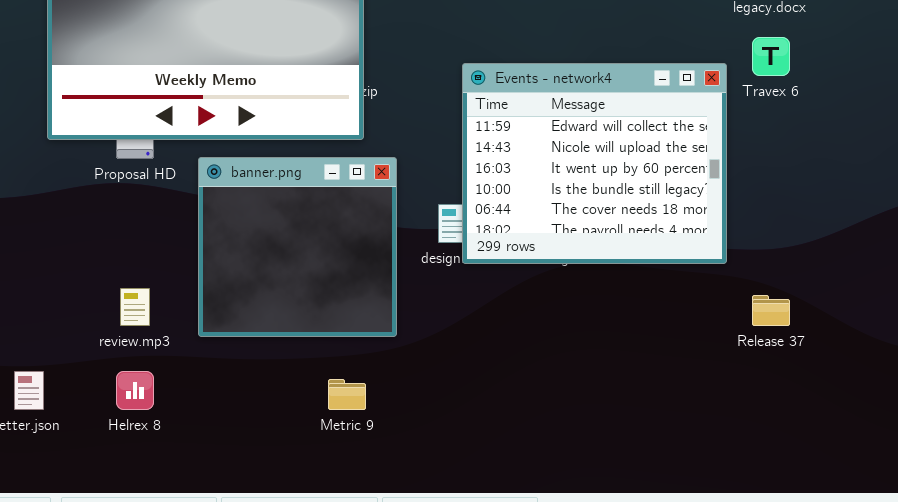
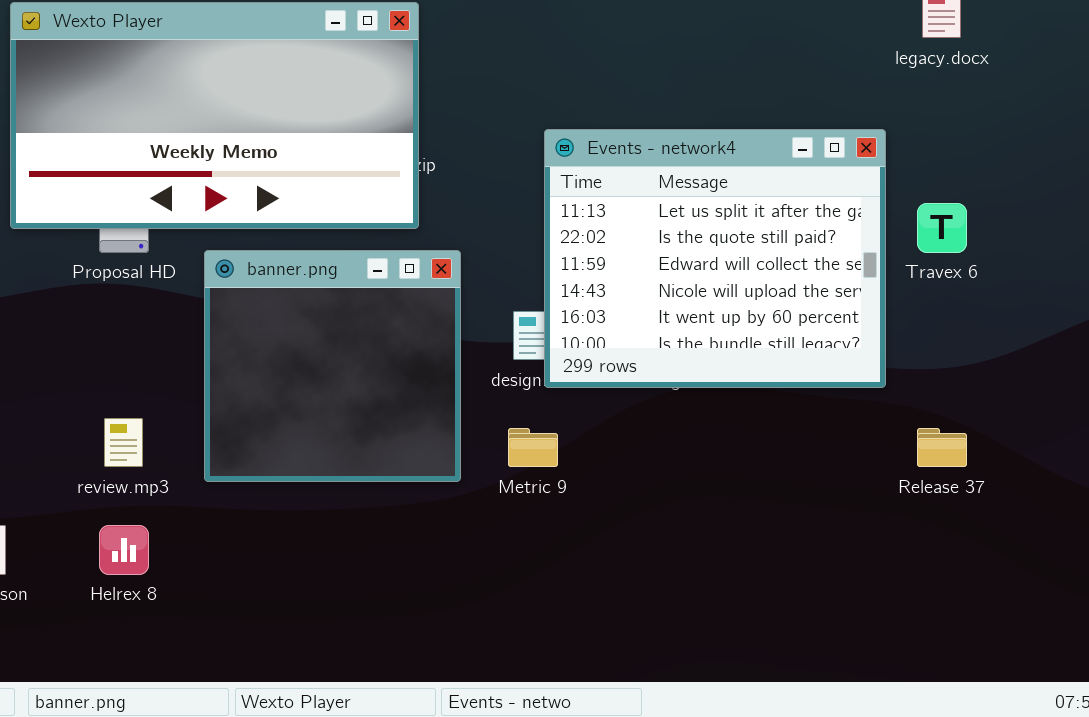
Travex 6: [752,37,790,76] -> [917,203,967,253], moved
Events - network4: [462,63,727,264] -> [544,129,886,388], scrolled up 2 rows
Metric 9: [328,379,366,410] -> [508,428,558,467], moved

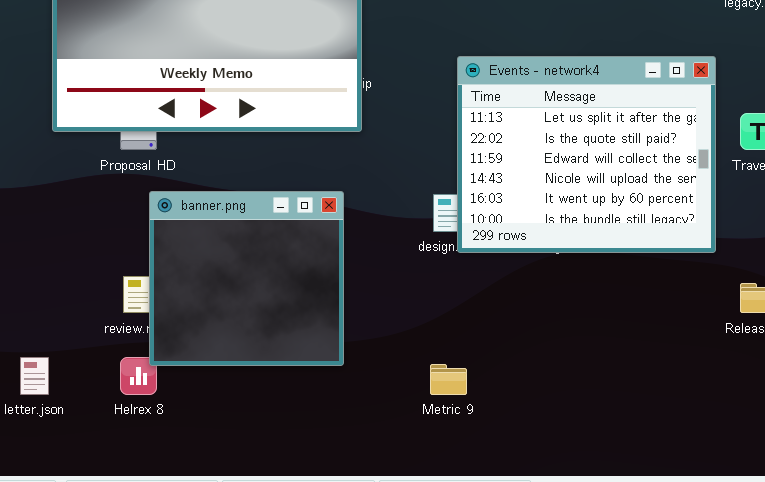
banner.png: [204,250,461,482] -> [149,191,344,366], moved
Metric 9: [508,428,558,467] -> [430,364,467,395], moved

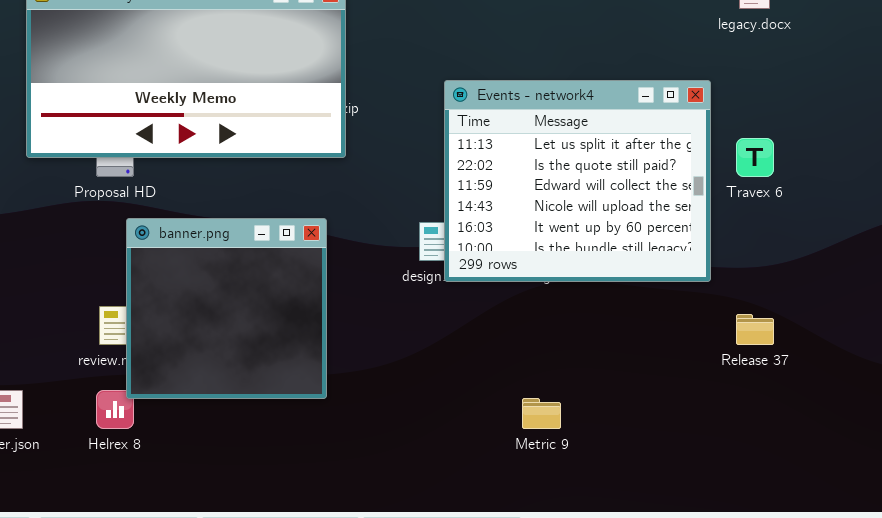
Metric 9: [430,364,467,395] -> [522,398,561,429], moved

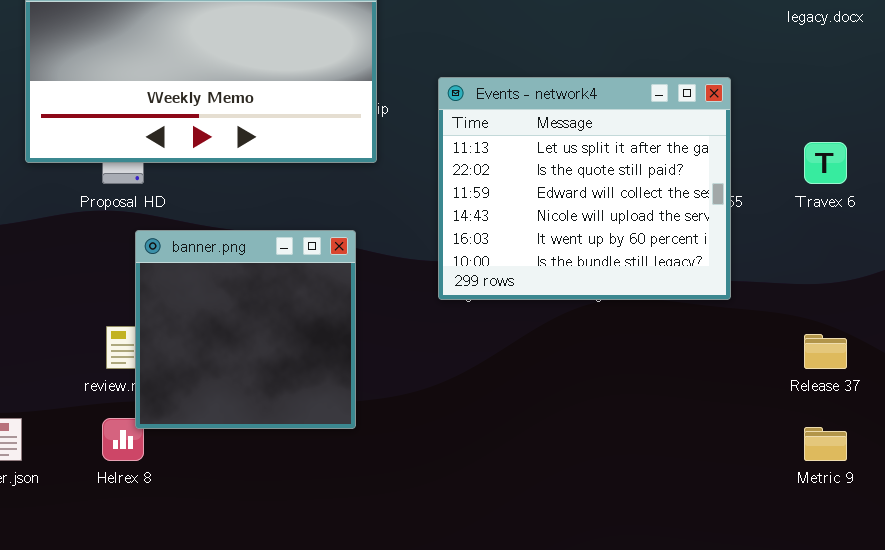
Events - network4: [444,80,711,282] -> [438,77,731,300], moved
Metric 9: [522,398,561,429] -> [804,427,847,461], moved

